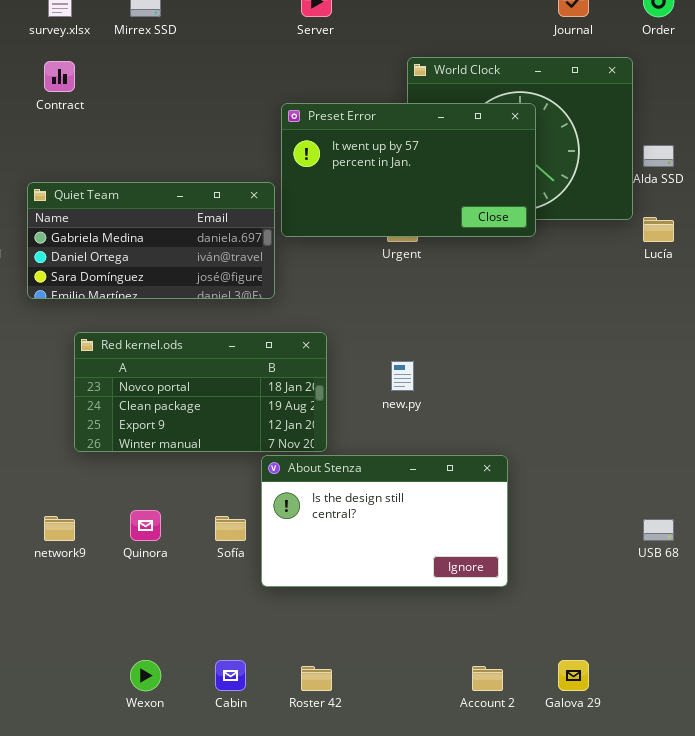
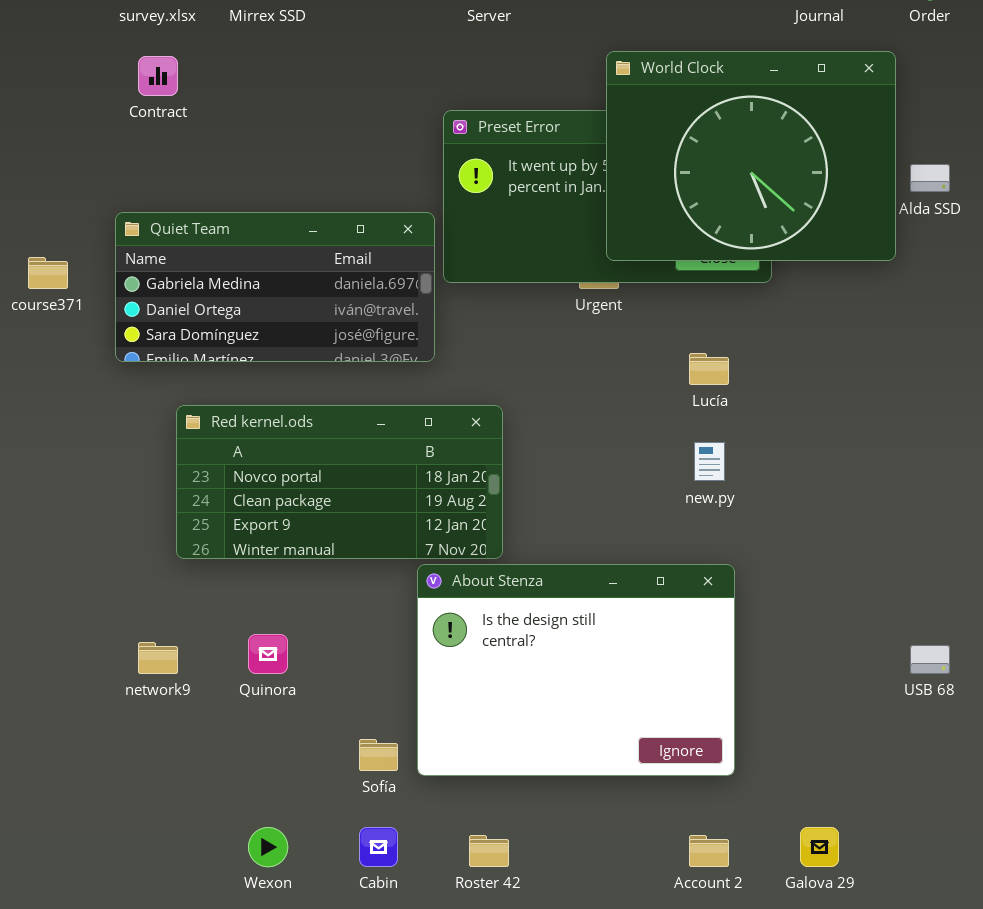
World Clock: [407,57,633,220] -> [606,51,896,261], raised
Lucía: [643,217,674,242] -> [689,353,729,385], moved
new.py: [391,361,414,391] -> [694,442,725,481], moved
About Stenza: [261,455,508,587] -> [417,564,735,776], resized
Sofía: [215,516,246,541] -> [359,739,398,771], moved

